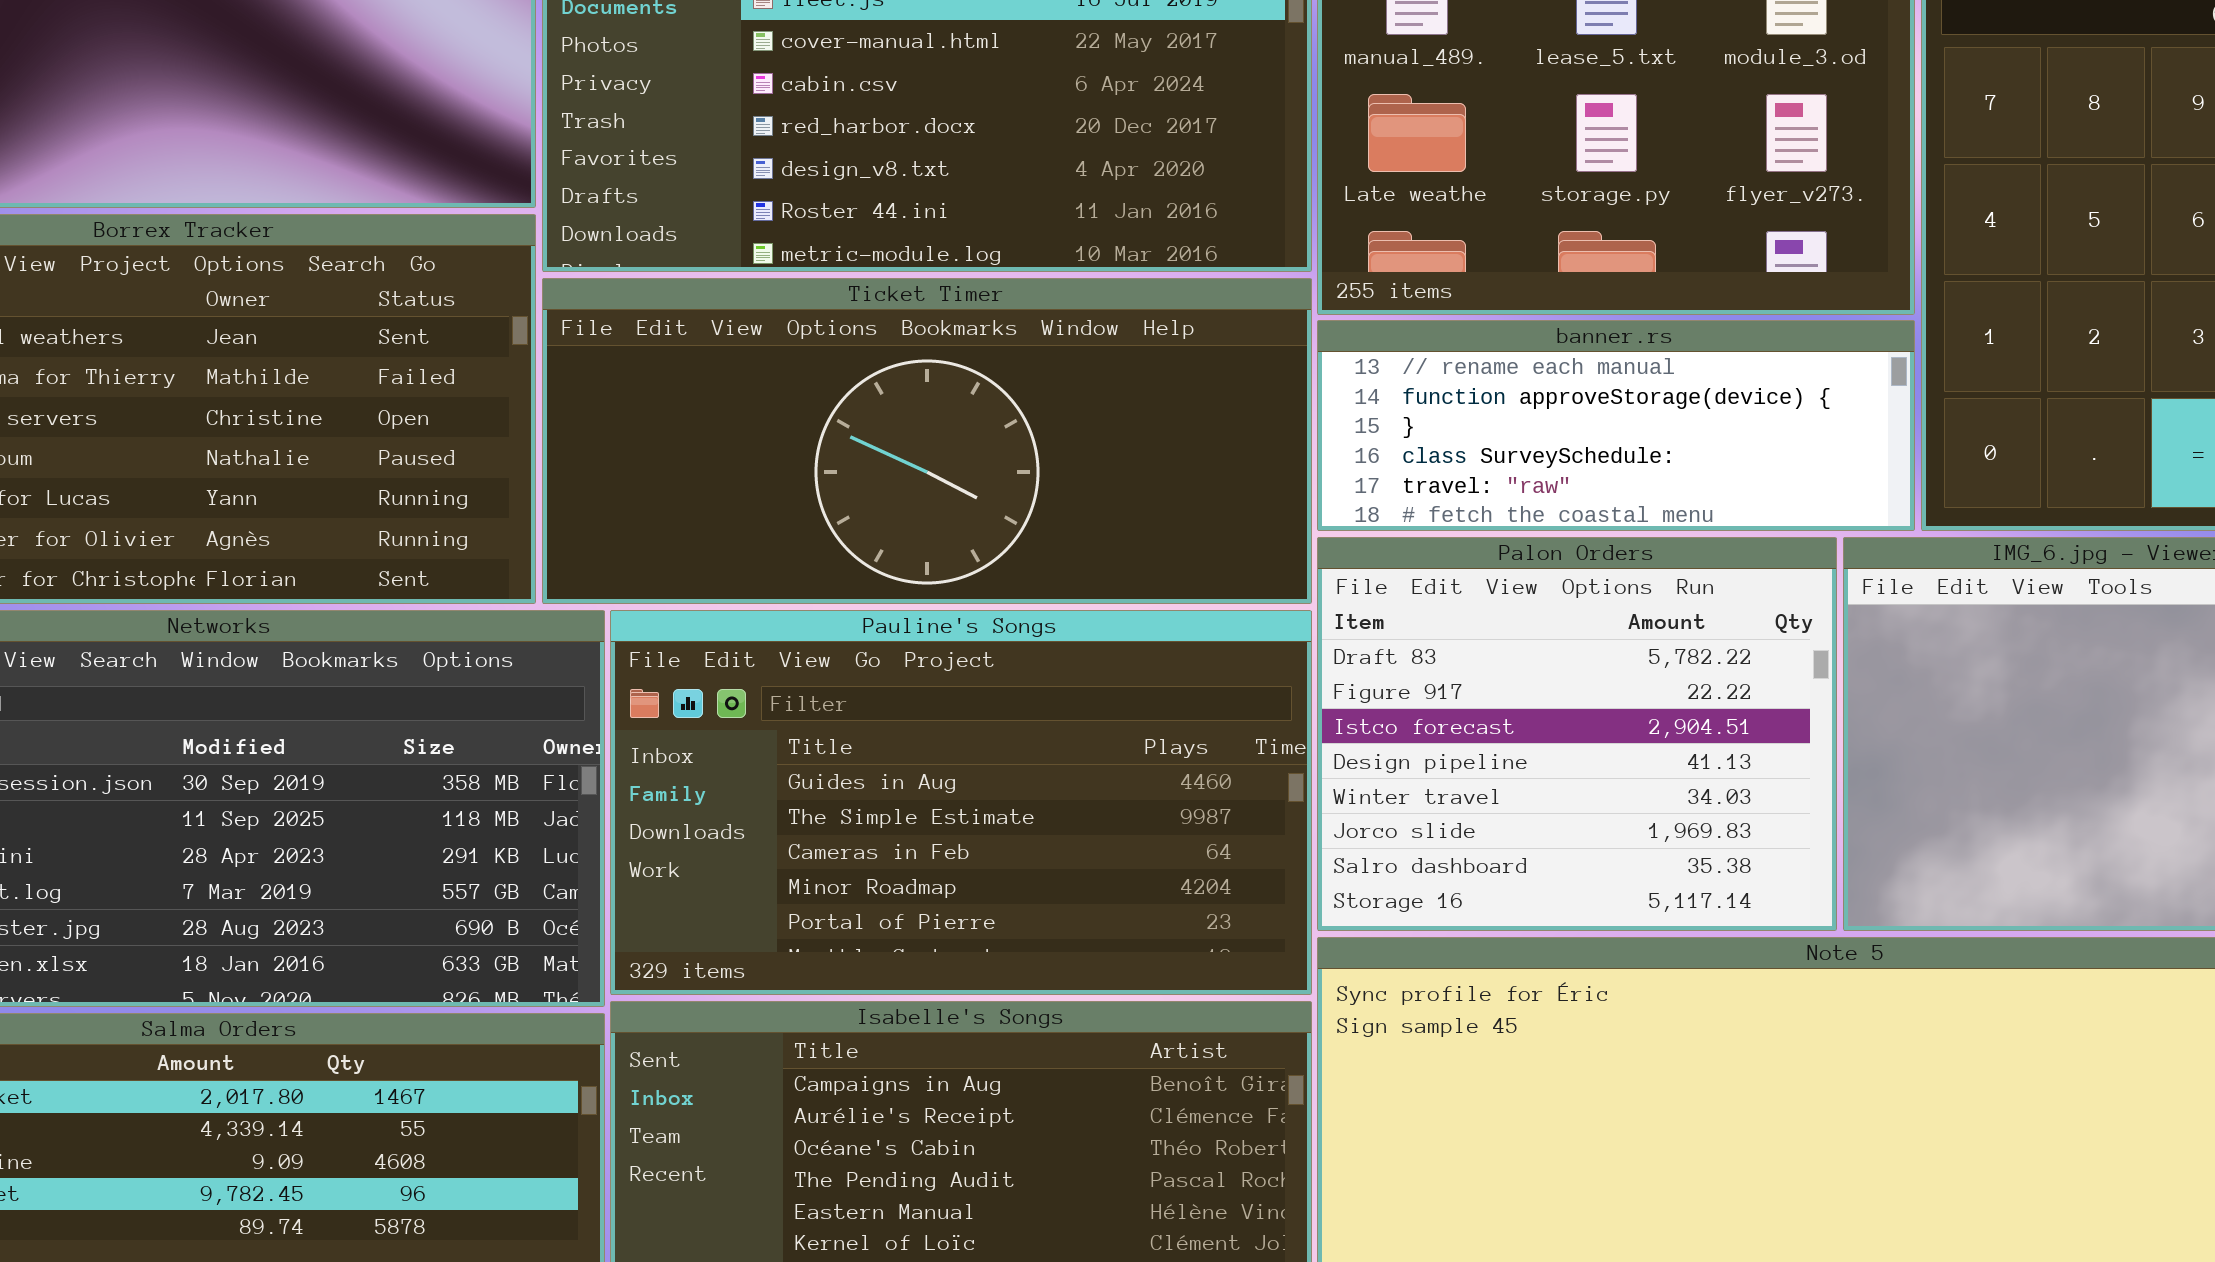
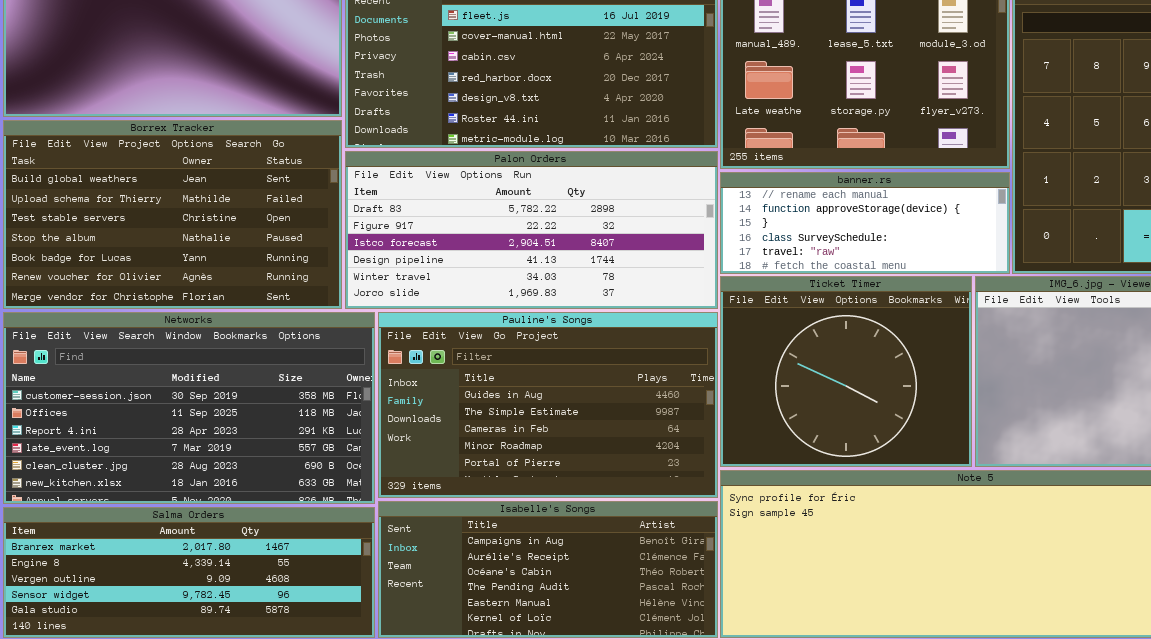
Ticket Timer: [542,278,1312,604] -> [720,276,972,467], moved, resized
Palon Orders: [1317,537,1837,931] -> [345,151,718,309], moved, resized

